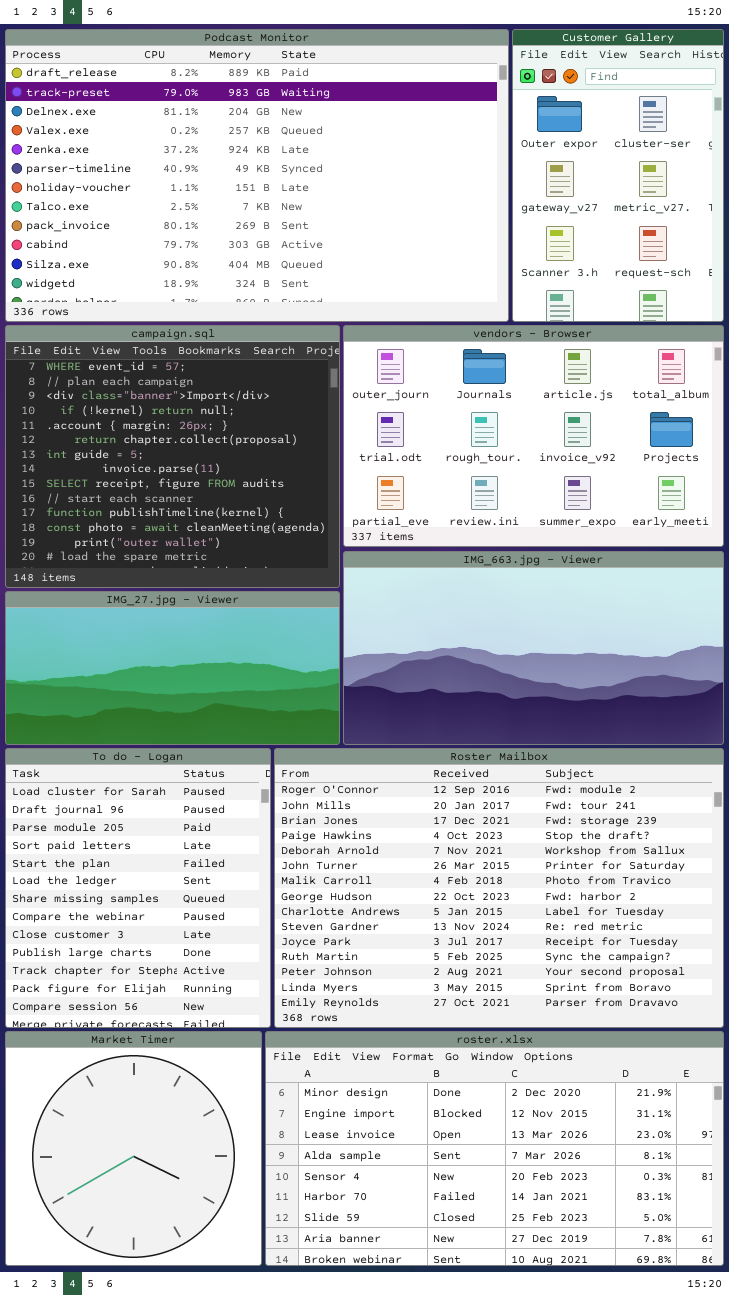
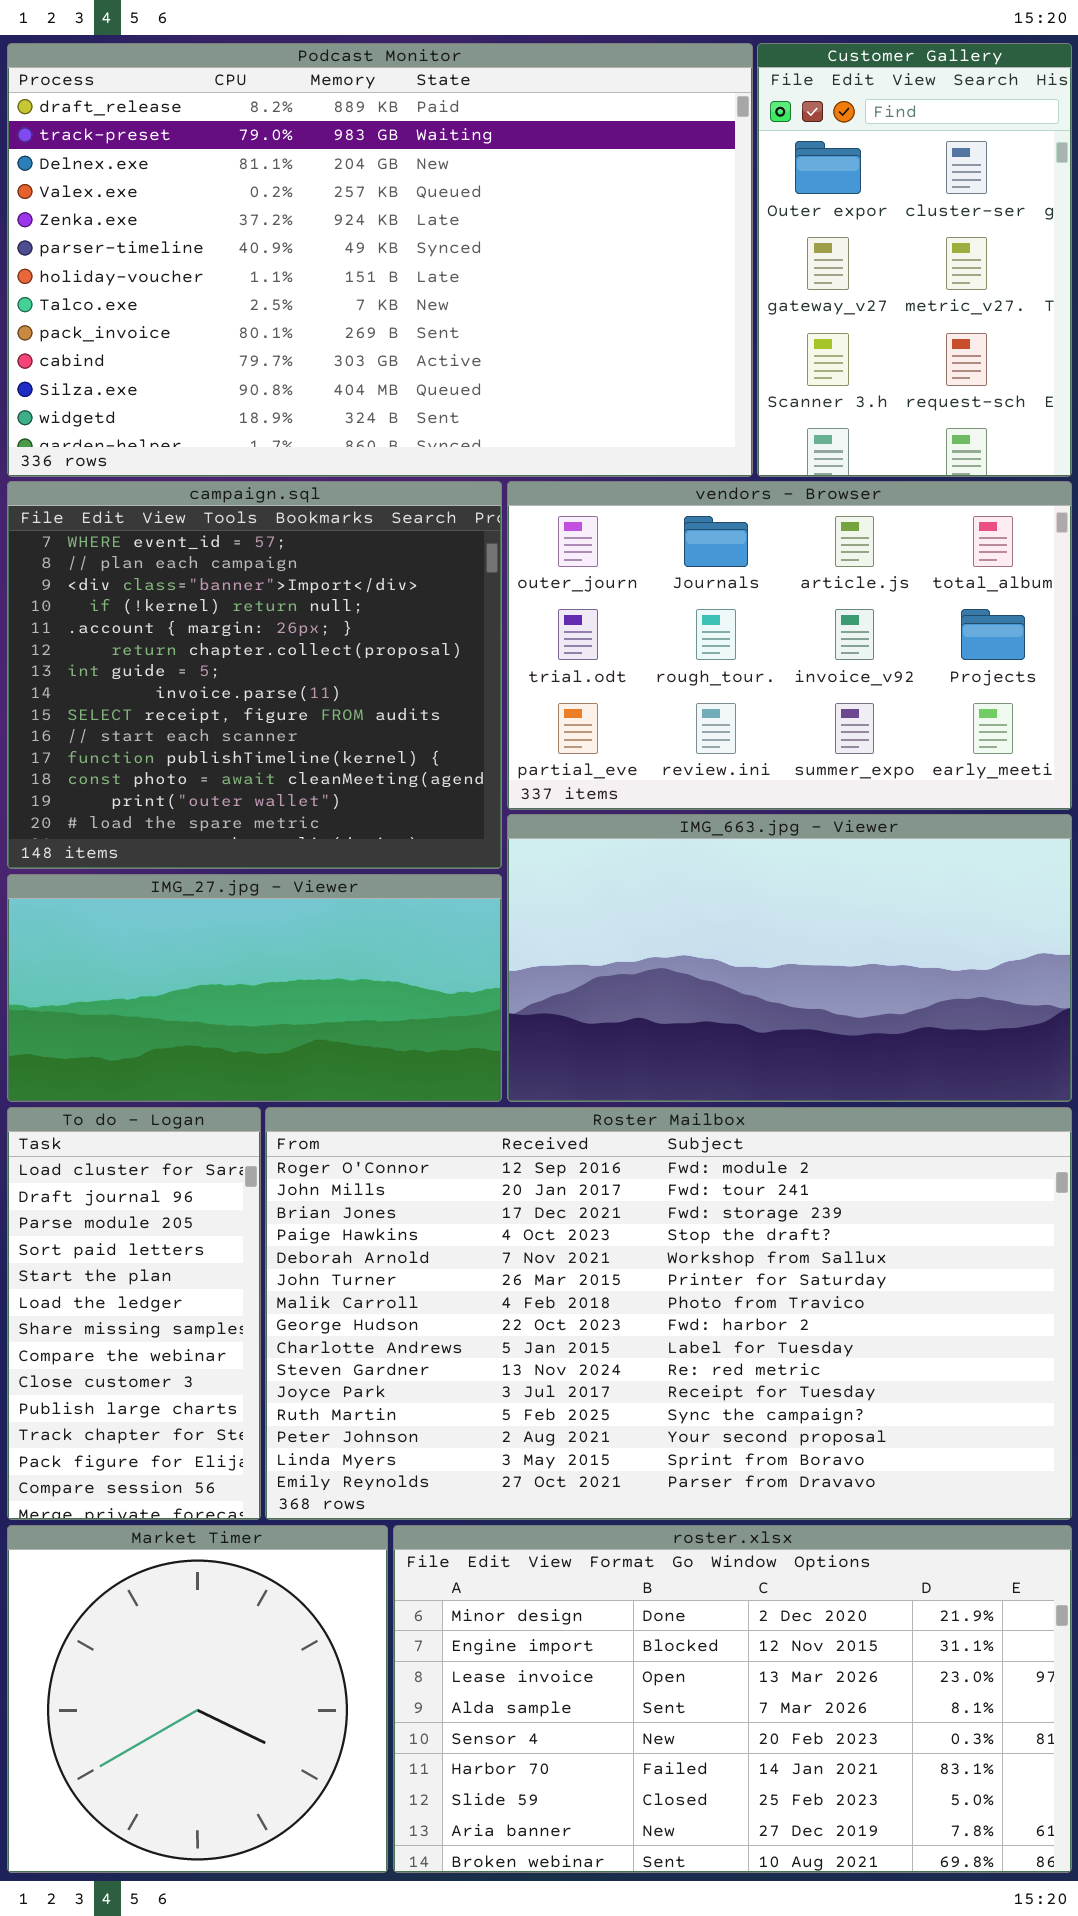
To do - Logan: [5,748,271,1028] -> [7,1107,261,1520], resized
Roster Mailbox: [274,748,724,1028] -> [265,1107,1072,1520], resized

